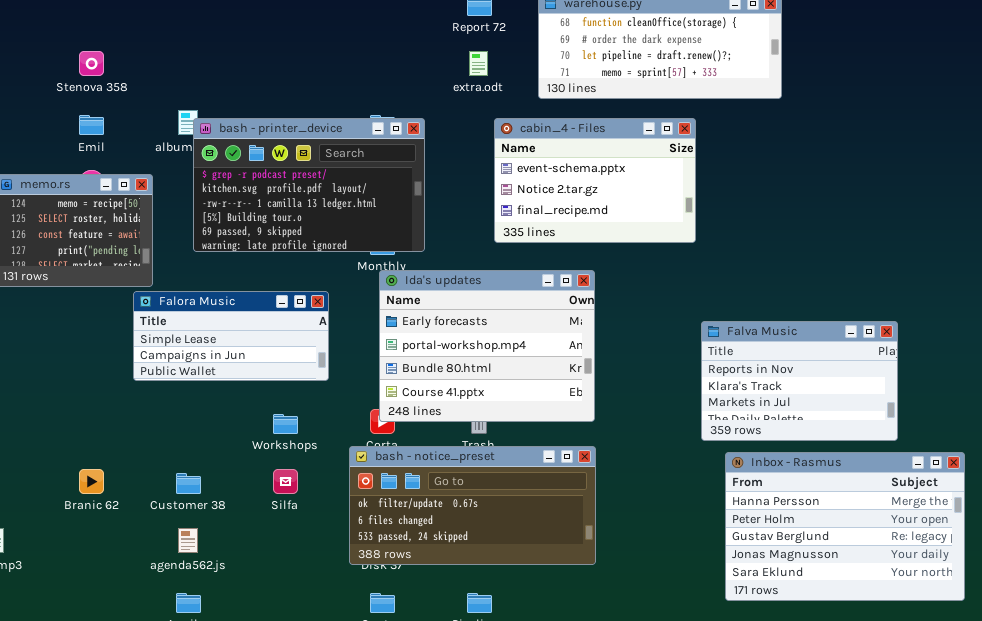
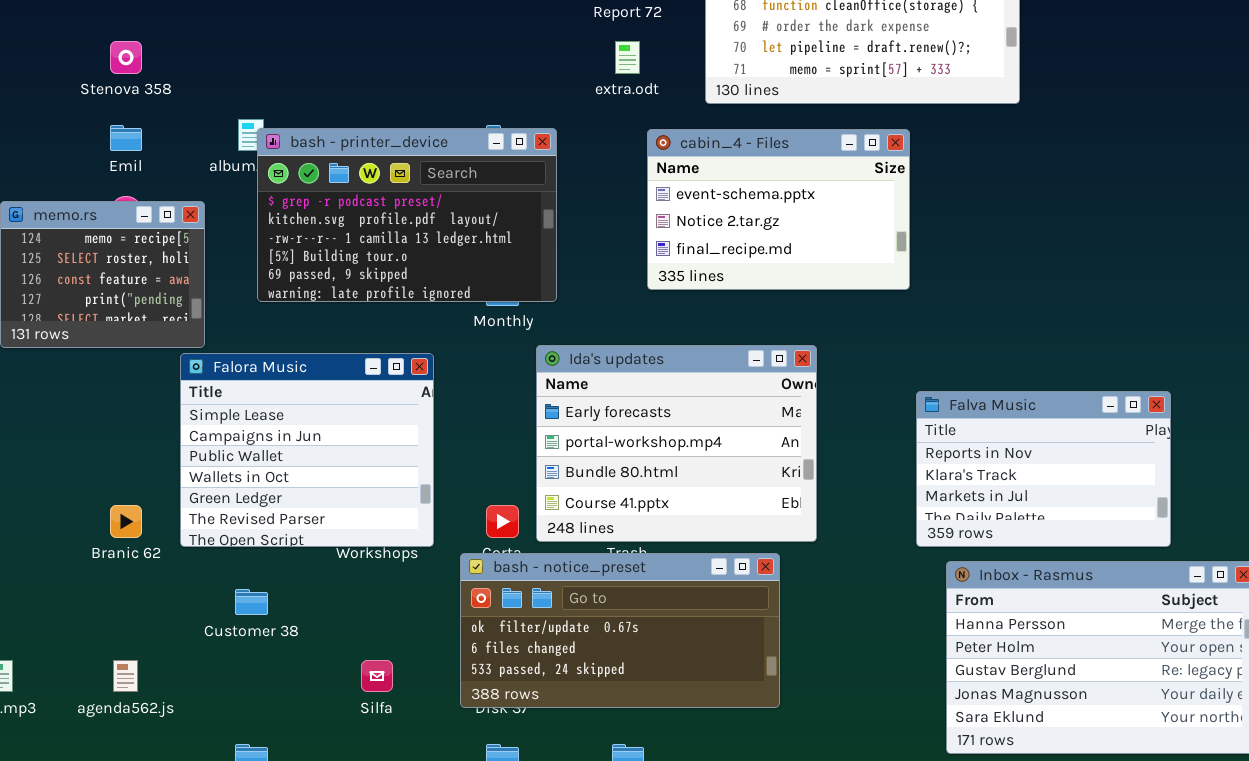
Ida's updates: [379,270,595,422] -> [536,345,817,542], moved
Falora Music: [133,291,329,381] -> [180,353,434,547], resized
Branic 62: [79,469,104,494] -> [110,505,142,538], moved
Silfa: [273,469,298,494] -> [361,660,393,692], moved
agenda562.js: [178,528,198,553] -> [113,660,138,692], moved

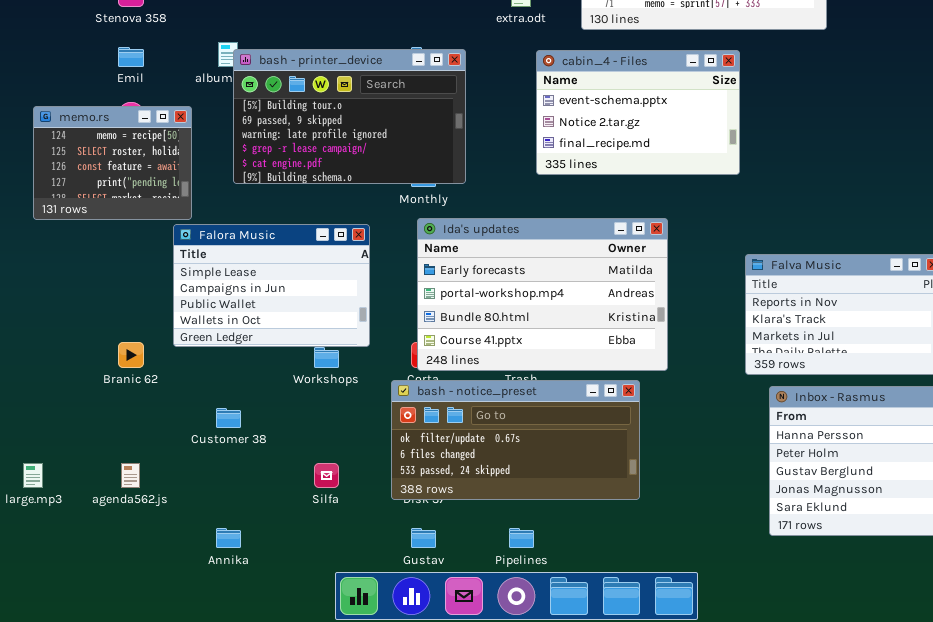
bash - printer_device: [257,128,557,302] -> [233,49,466,184], scrolled down 3 rows
Ida's updates: [536,345,817,542] -> [417,218,668,371], resized
Falora Music: [180,353,434,547] -> [173,224,370,347], resized

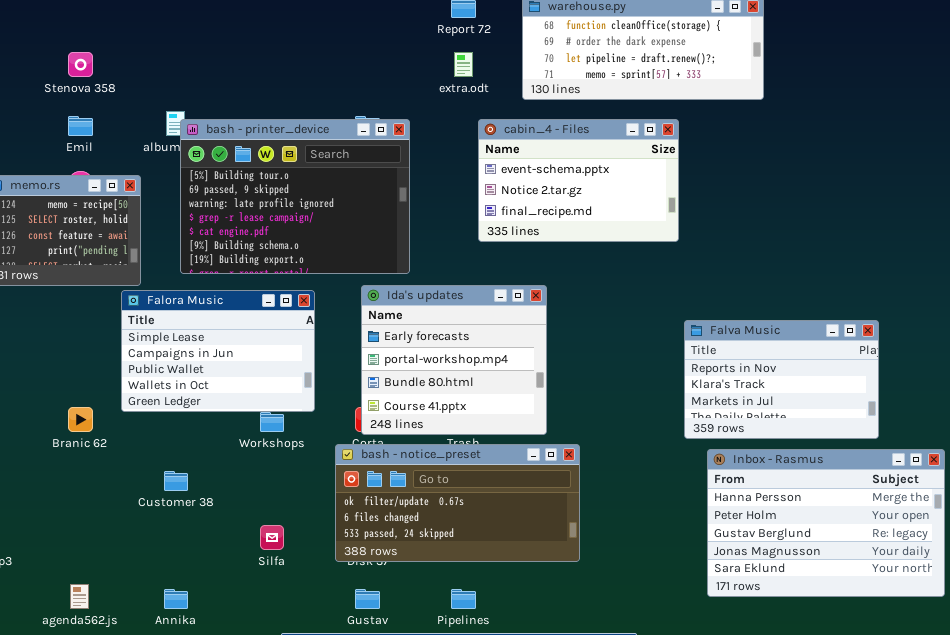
bash - printer_device: [233,49,466,184] -> [180,119,410,274], resized
Ida's updates: [417,218,668,371] -> [361,285,547,435], resized
agenda562.js: [121,463,140,488] -> [70,584,89,609], moved

